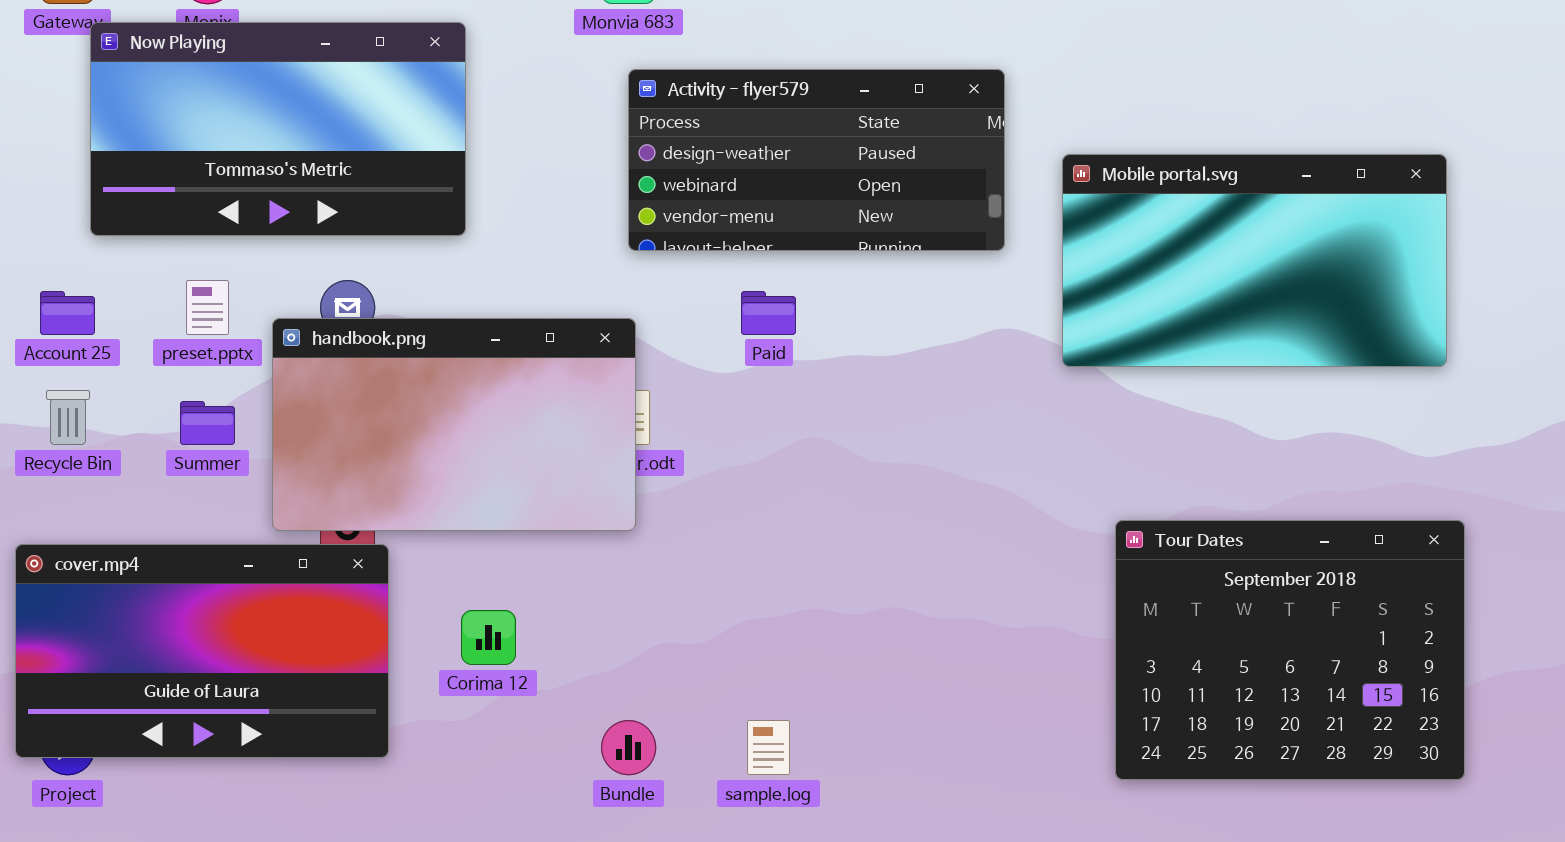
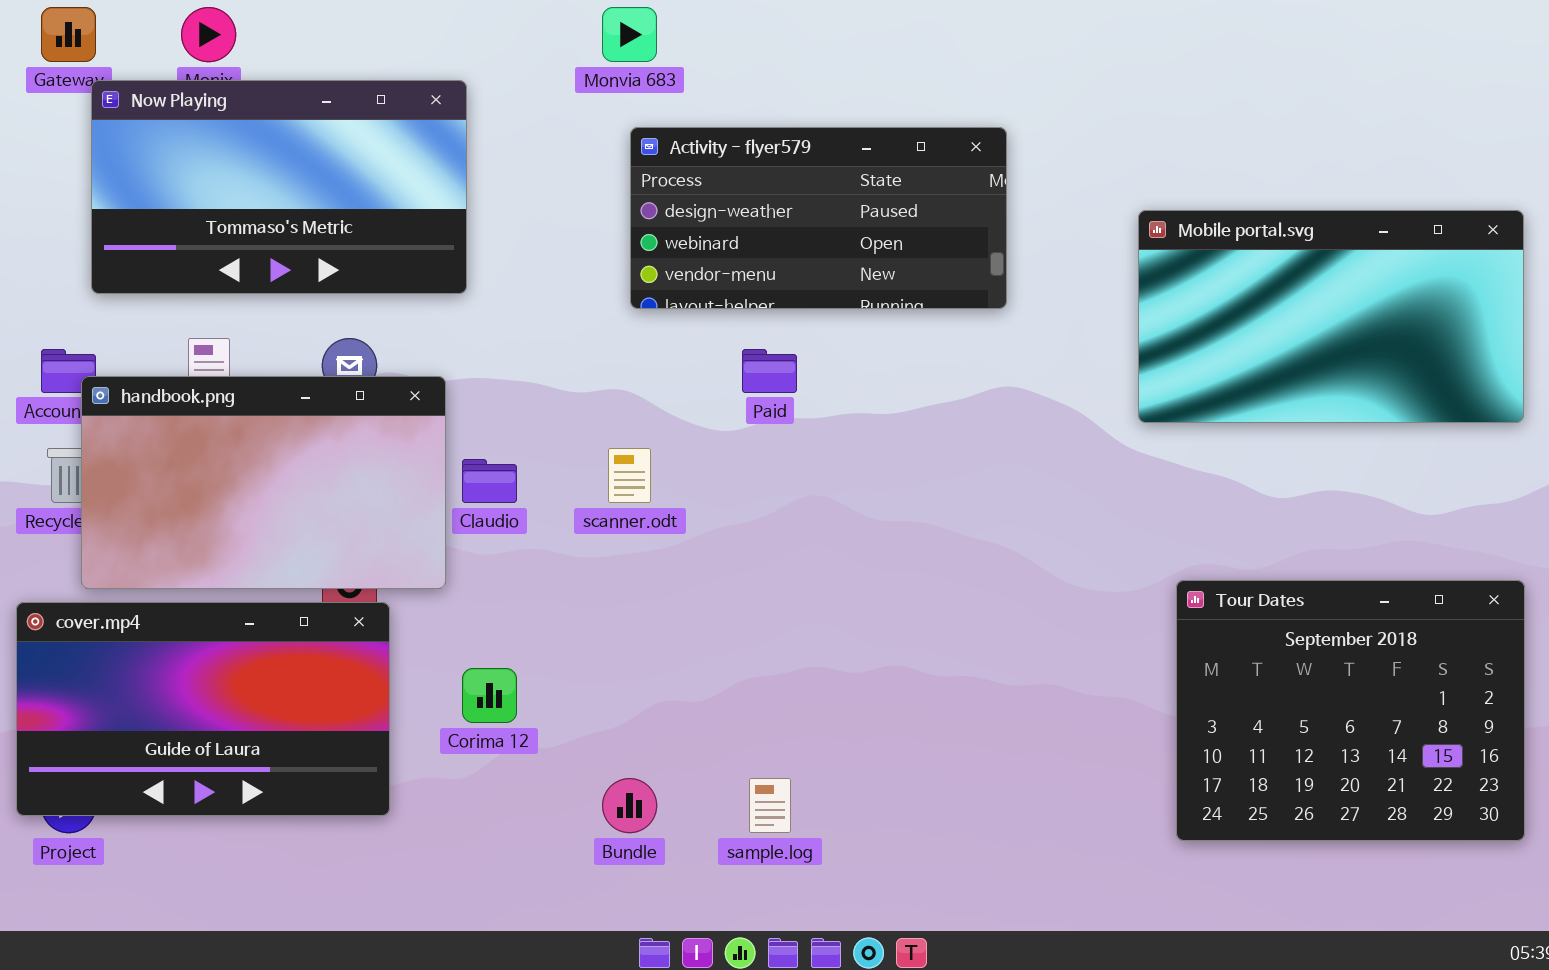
Mobile portal.svg: [1062,154,1447,367] -> [1138,210,1524,423], moved
handbook.png: [272,318,636,531] -> [81,376,446,589], moved
Tour Dates: [1115,520,1465,780] -> [1176,580,1525,841], moved

